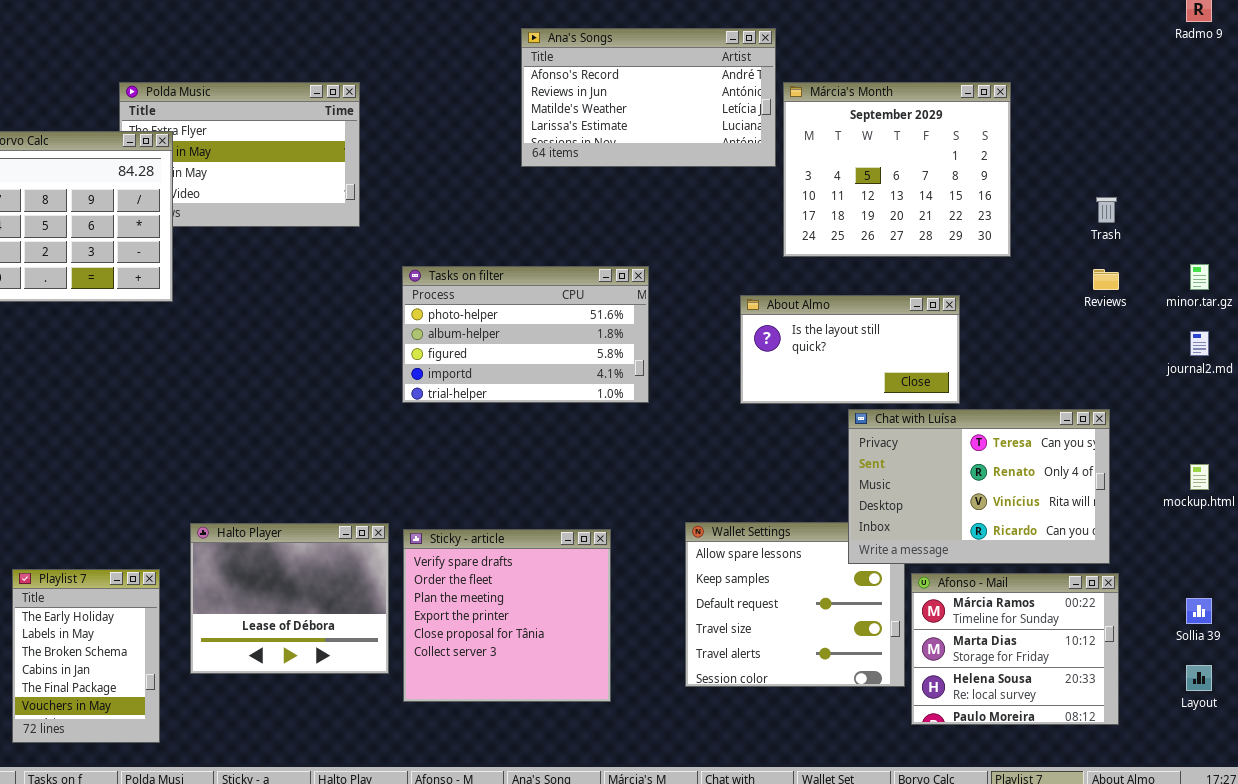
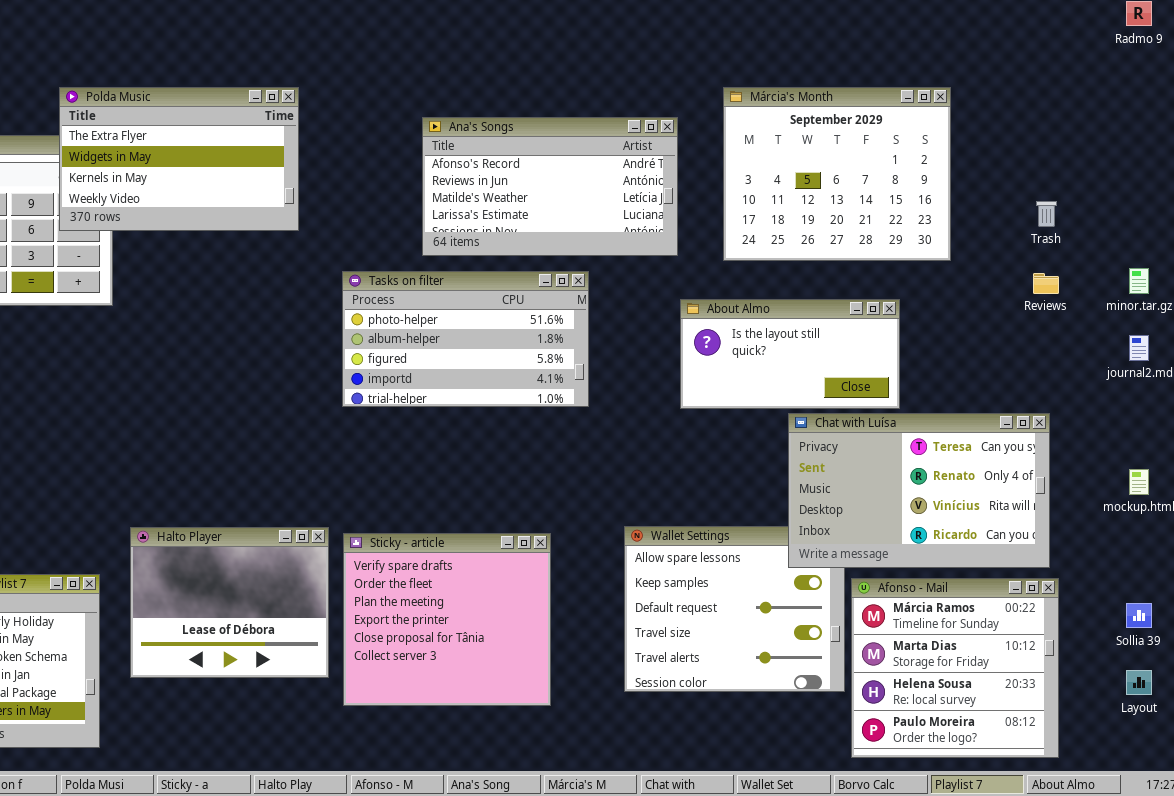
Ana's Songs: [521,28,776,167] -> [422,117,678,256], moved
Polda Music: [119,82,360,227] -> [59,87,299,231], raised
Afonso - Mail: [911,573,1119,725] -> [851,578,1059,758], resized

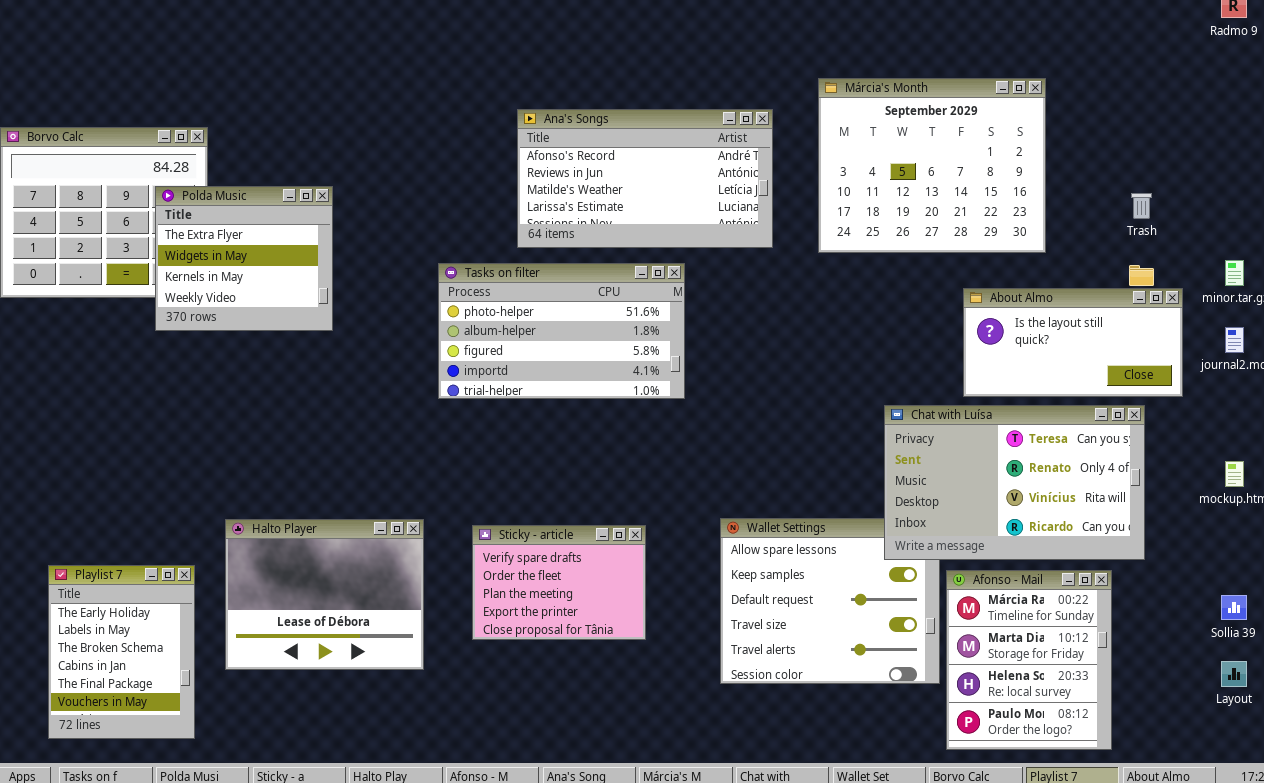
Polda Music: [59,87,299,231] -> [155,186,333,331], moved, resized
About Almo: [680,299,900,409] -> [963,288,1183,397], moved
Sticky - article: [343,533,551,706] -> [472,525,646,640], resized
Afonso - Mail: [851,578,1059,758] -> [946,570,1112,750], resized

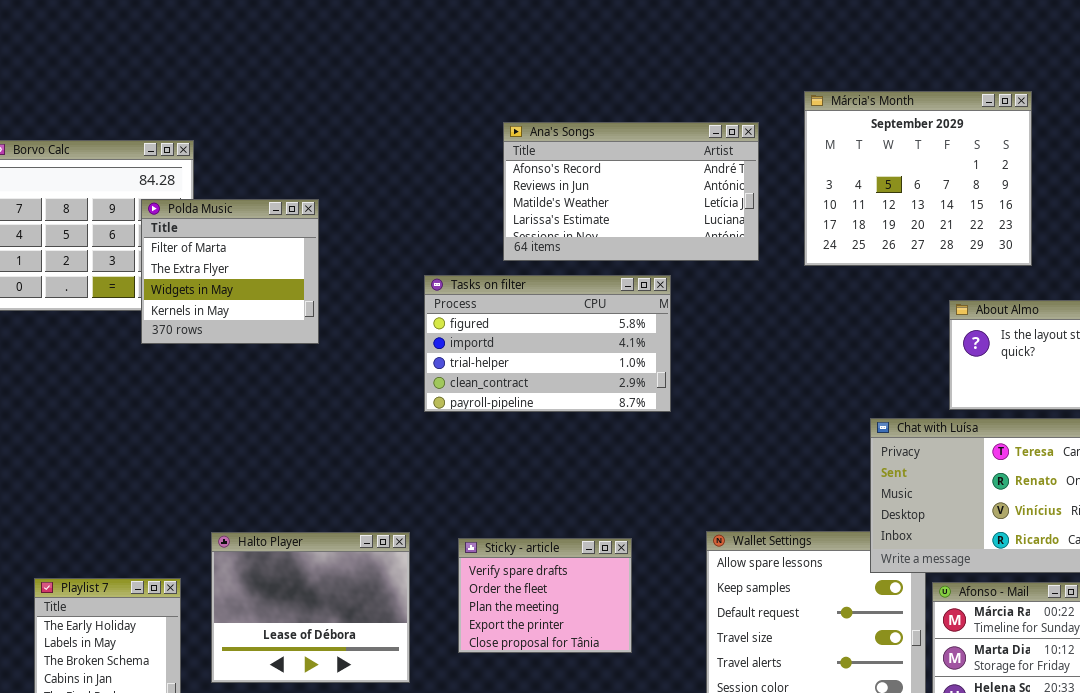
Polda Music: [155,186,333,331] -> [141,199,319,344], scrolled up 1 row
Tasks on filter: [438,263,685,399] -> [424,275,671,412], scrolled down 2 rows

